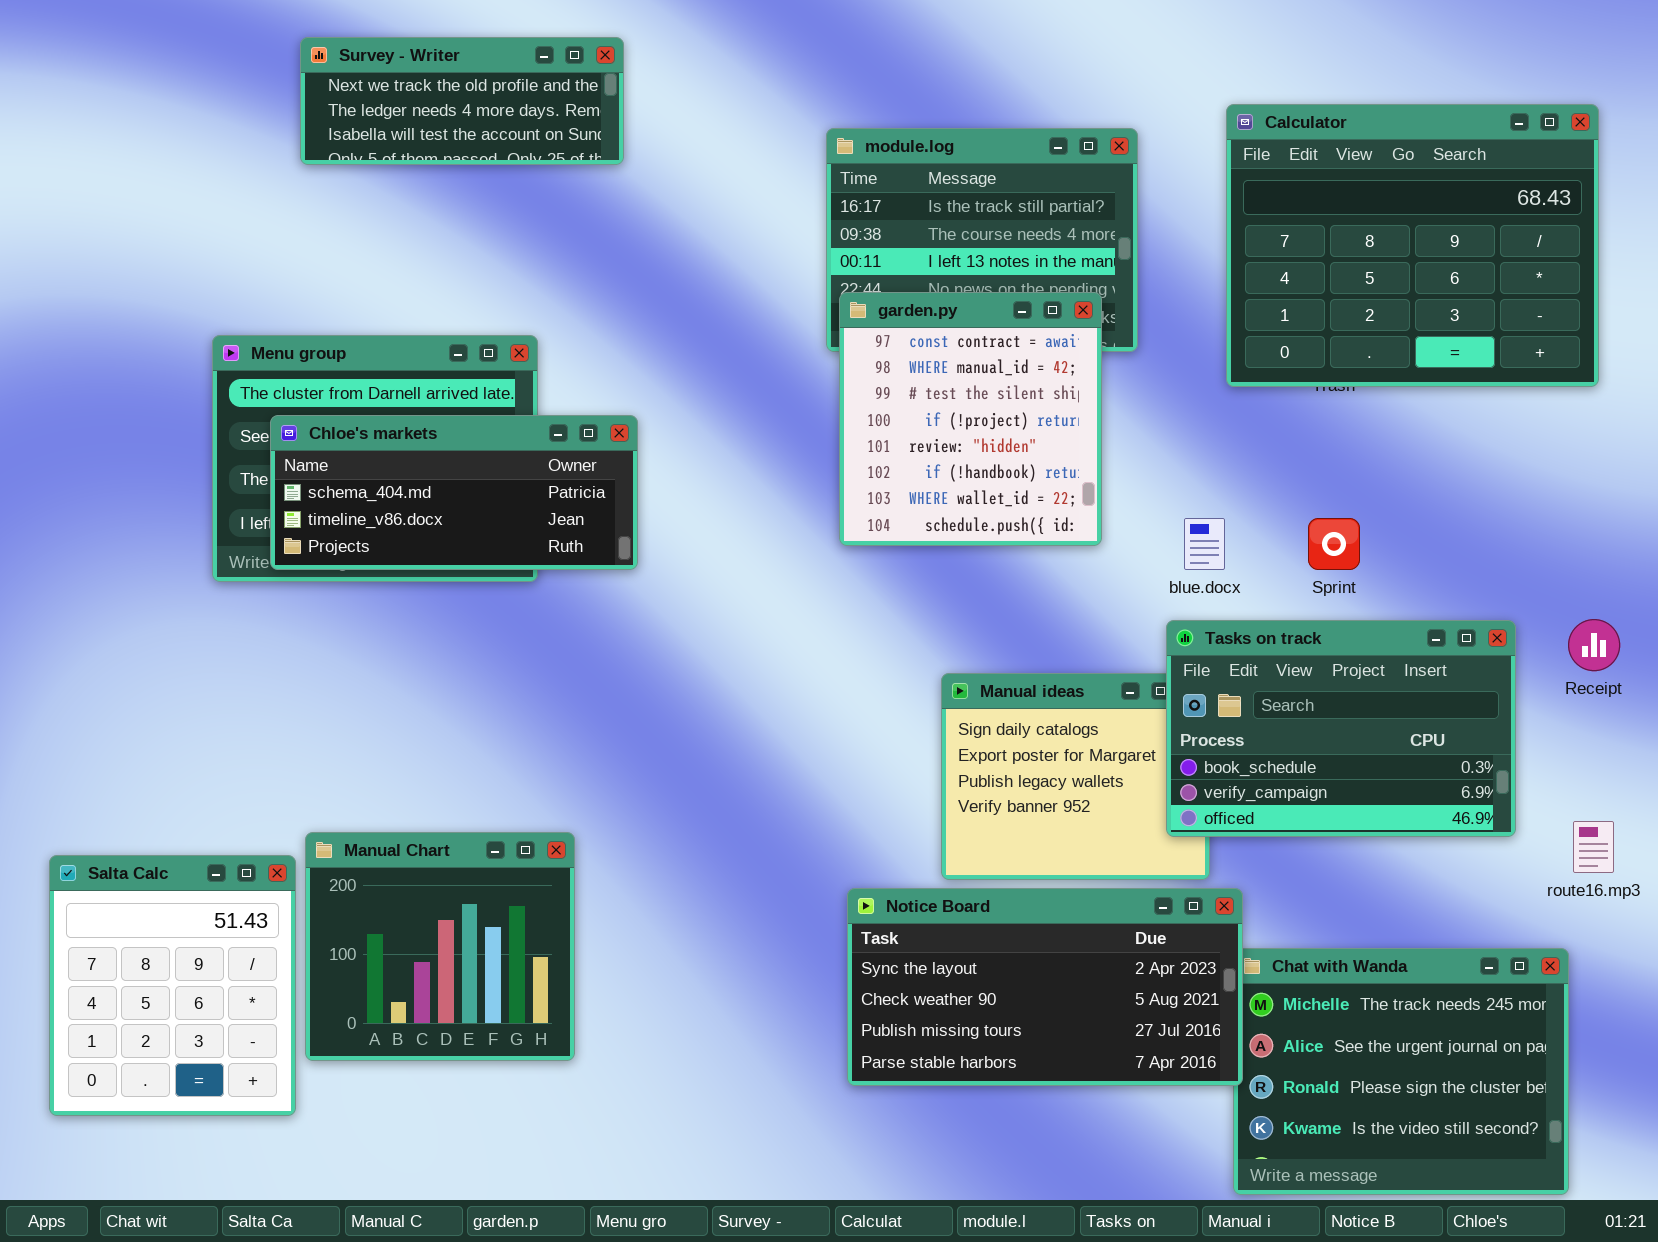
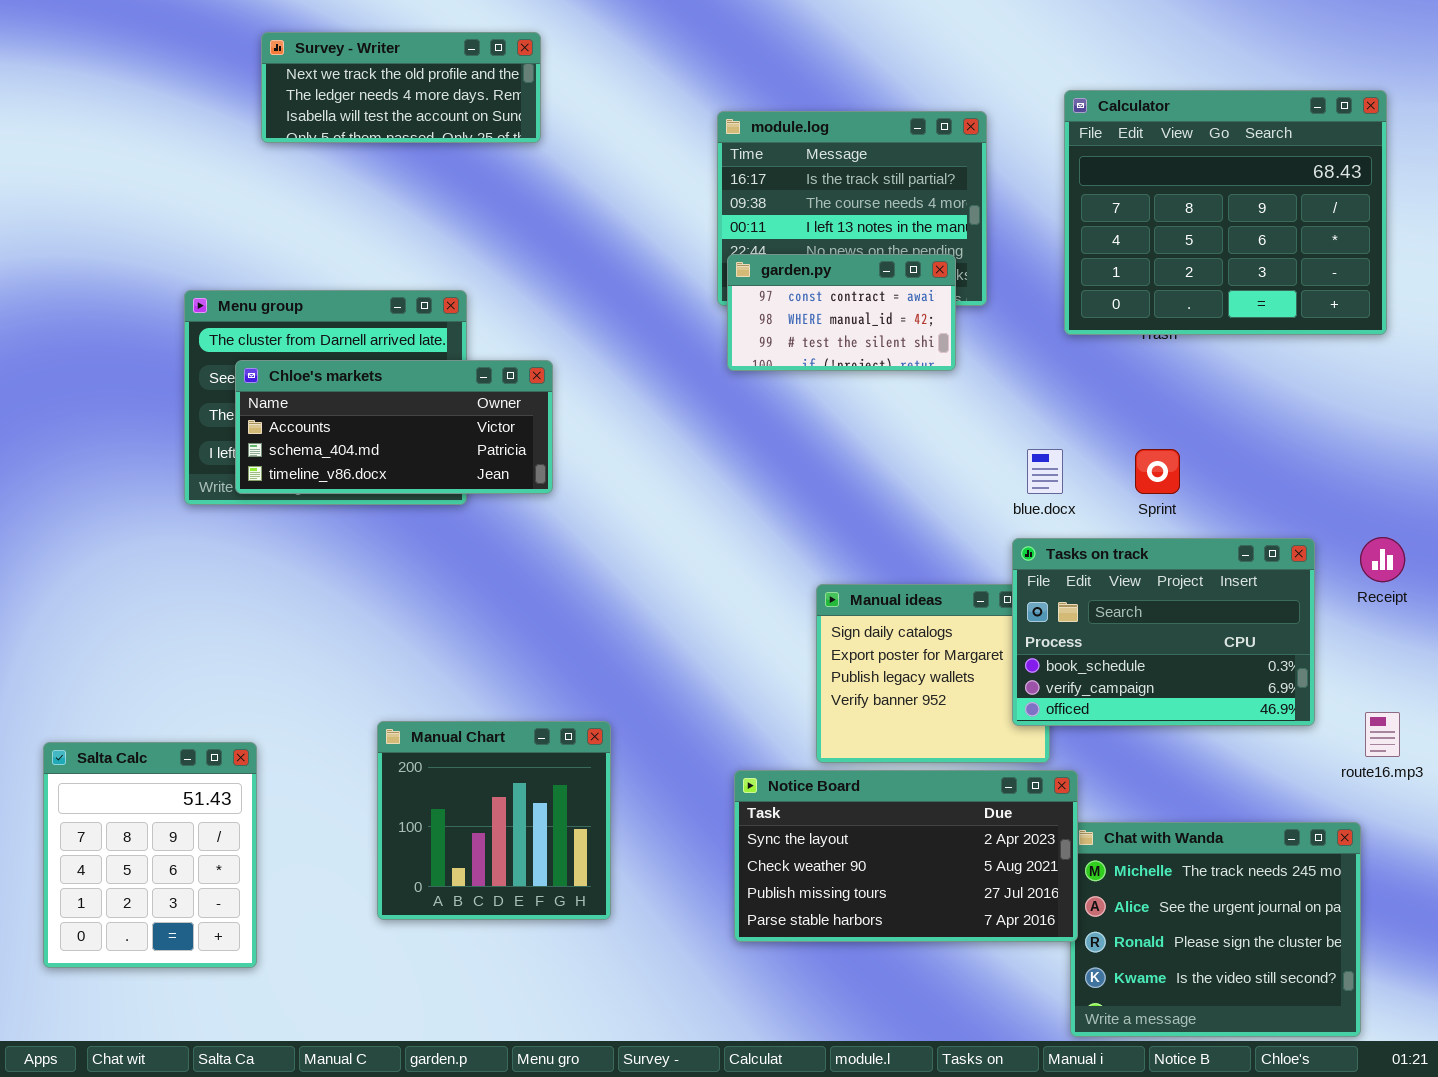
garden.py: [839,292,1102,546] -> [727,254,956,371], resized
Chloe's markets: [270,415,638,570] -> [235,360,553,494], scrolled up 1 row
Manual Chart: [305,832,575,1061] -> [377,721,611,920], moved

